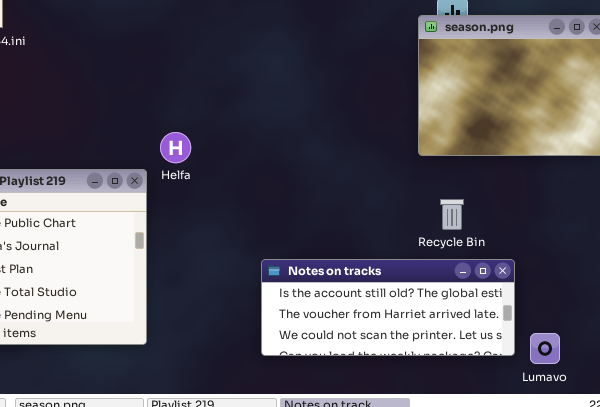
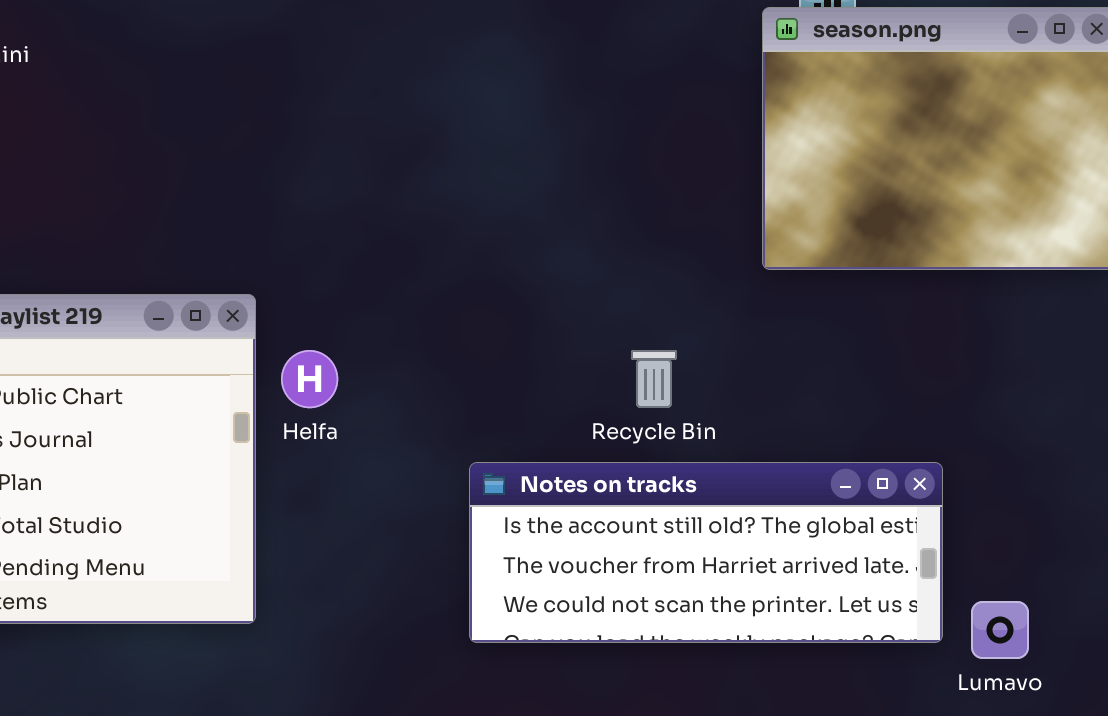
Helfa: [160,132,191,163] -> [281,350,338,408], moved
Recycle Bin: [440,199,464,230] -> [631,350,677,408], moved

